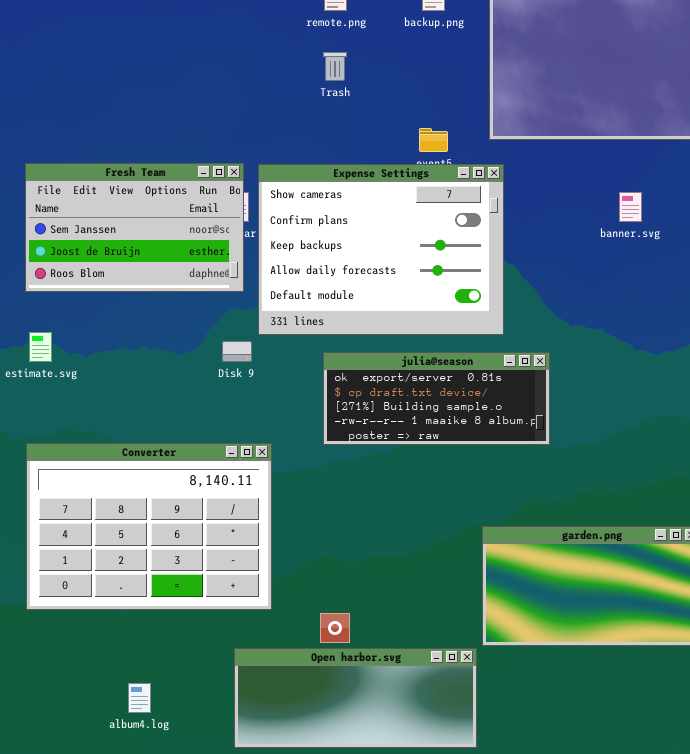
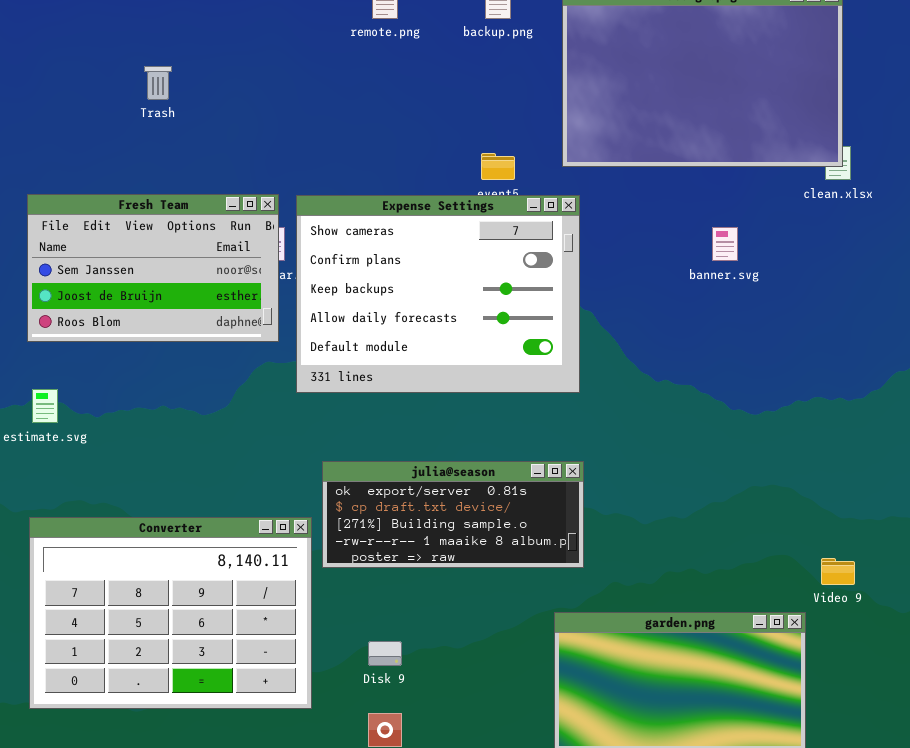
Trash: [323,52,347,81] -> [144,66,172,100], moved
Disk 9: [222,341,252,362] -> [368,641,402,666], moved
julia@season: [323,352,550,445] -> [322,461,584,568], moved

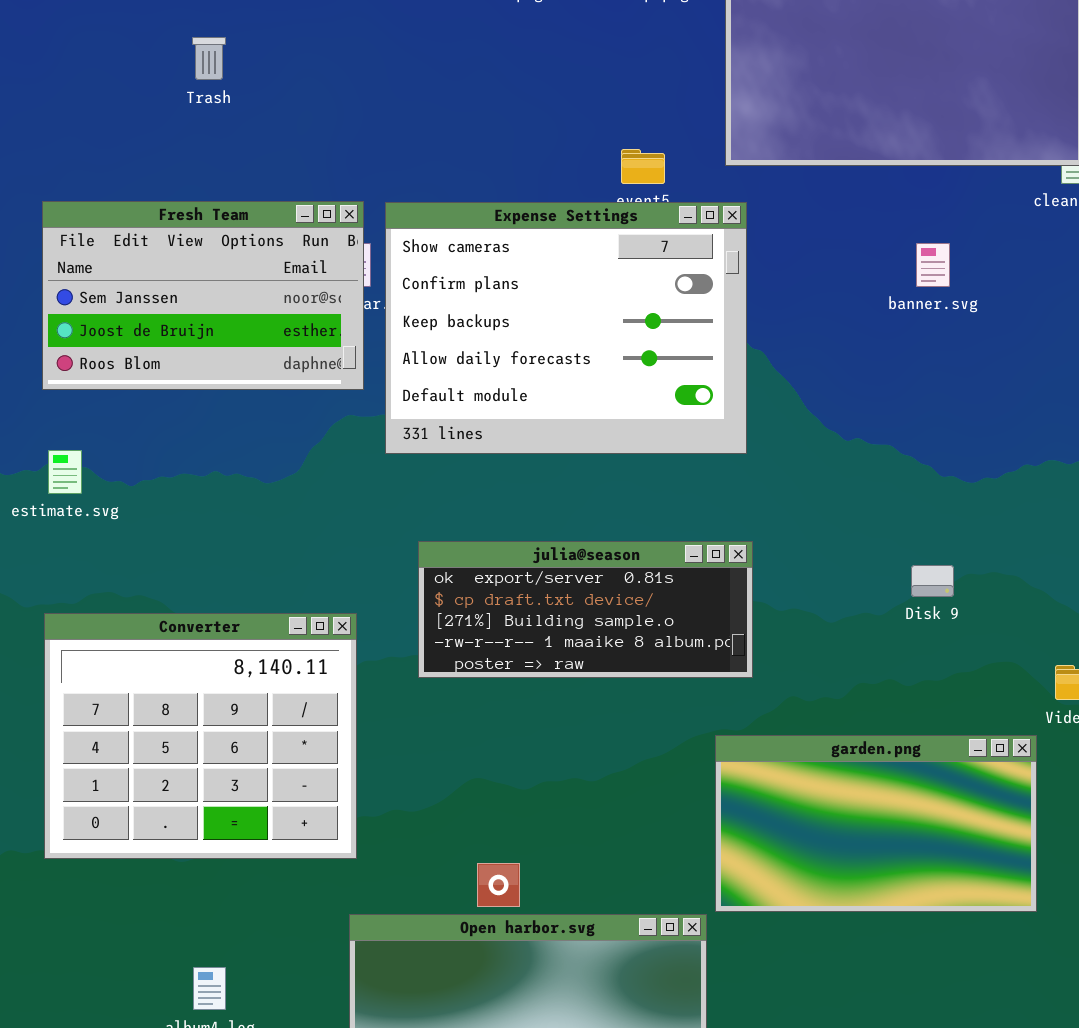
Converter: [29,517,312,709] -> [44,613,357,859], resized
Disk 9: [368,641,402,666] -> [911,565,954,597], moved

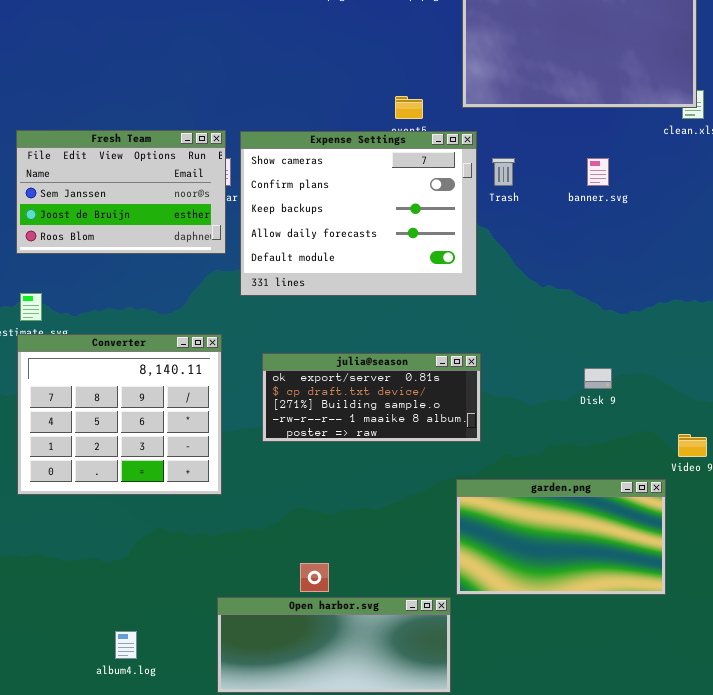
Trash: [192,37,226,80] -> [492,158,515,186], moved
Converter: [44,613,357,859] -> [17,334,222,495], moved

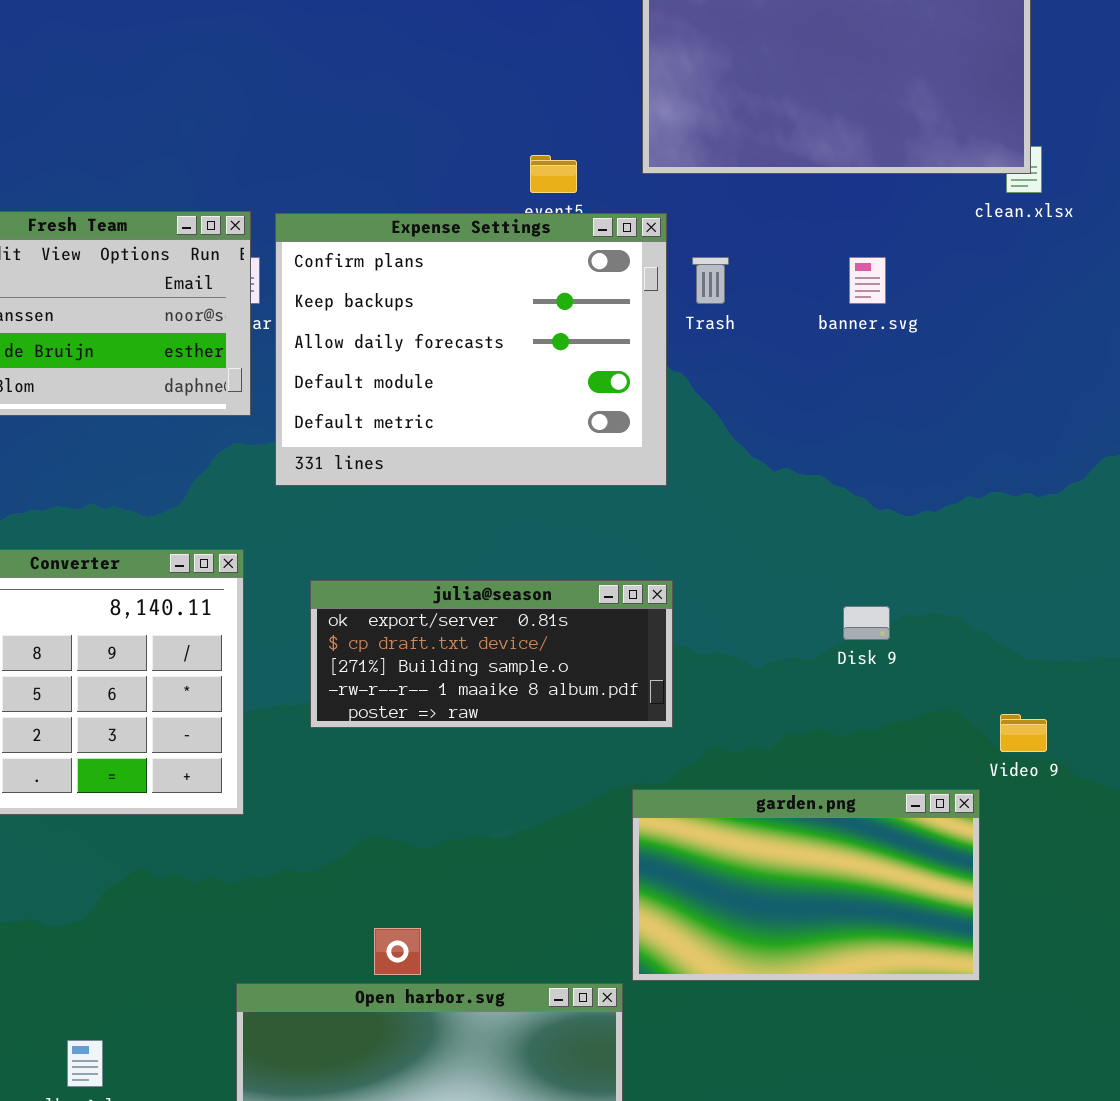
Expense Settings: [240,131,477,296] -> [275,213,667,486], scrolled down 1 row

